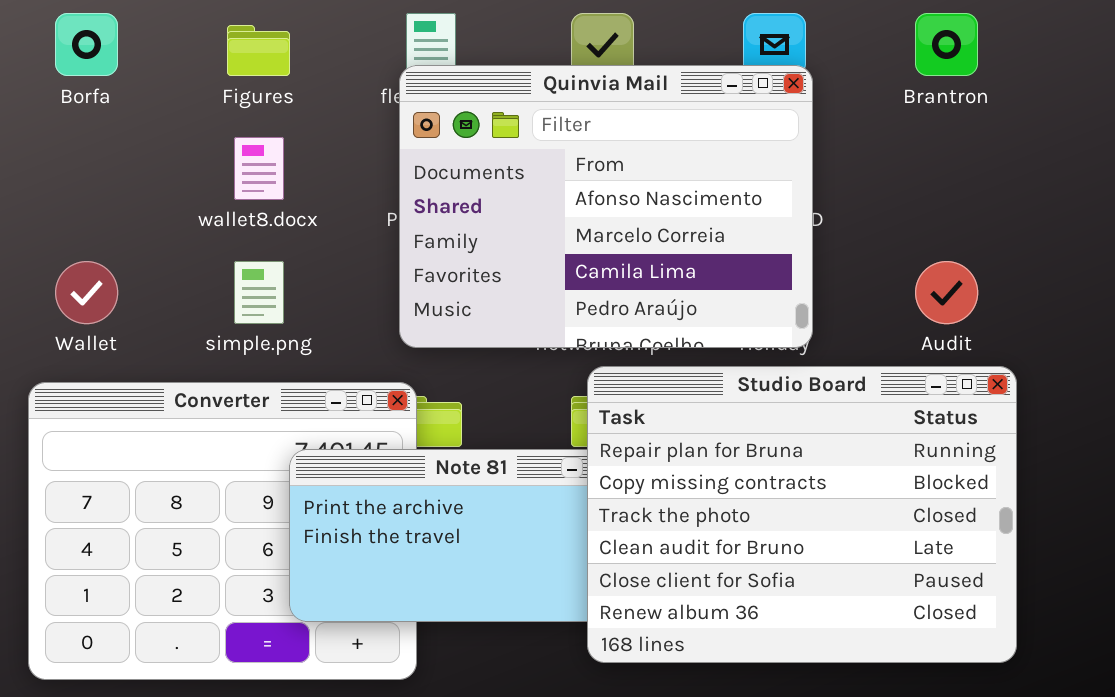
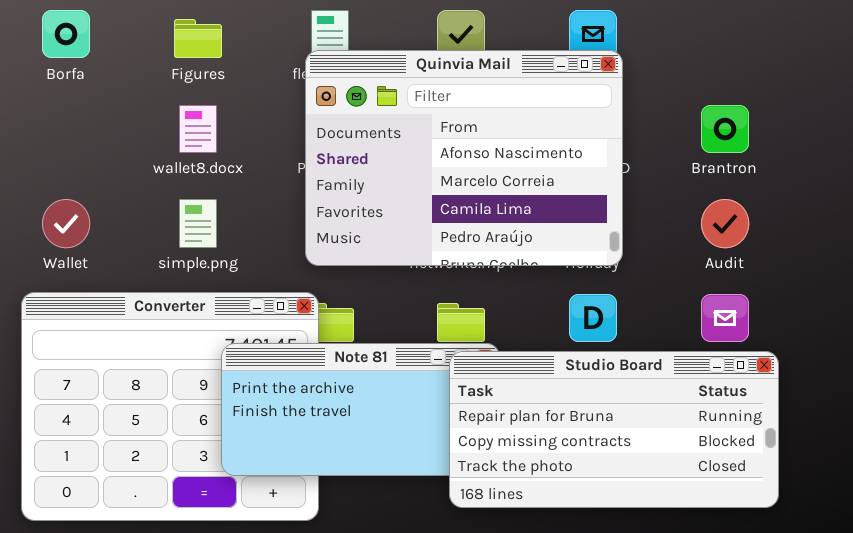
Brantron: [915,13,978,76] -> [701,105,749,153], moved
Studio Board: [587,366,1017,663] -> [449,351,779,508], resized

